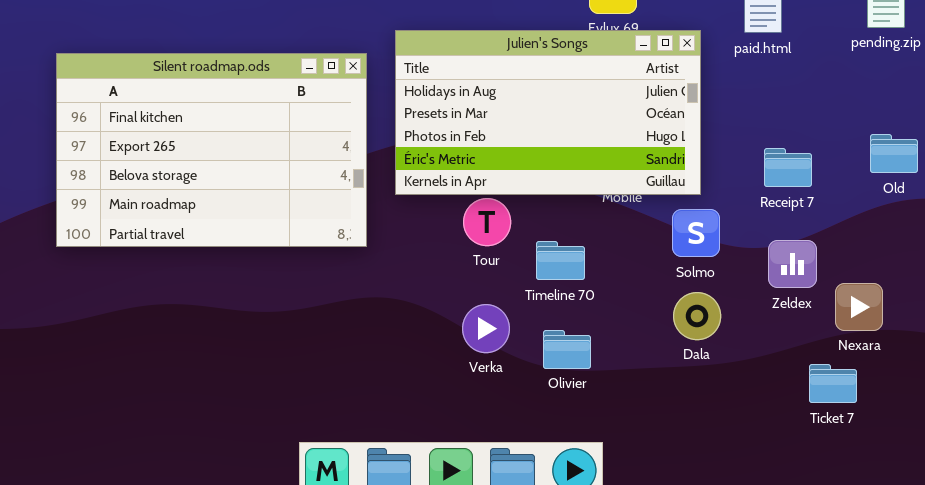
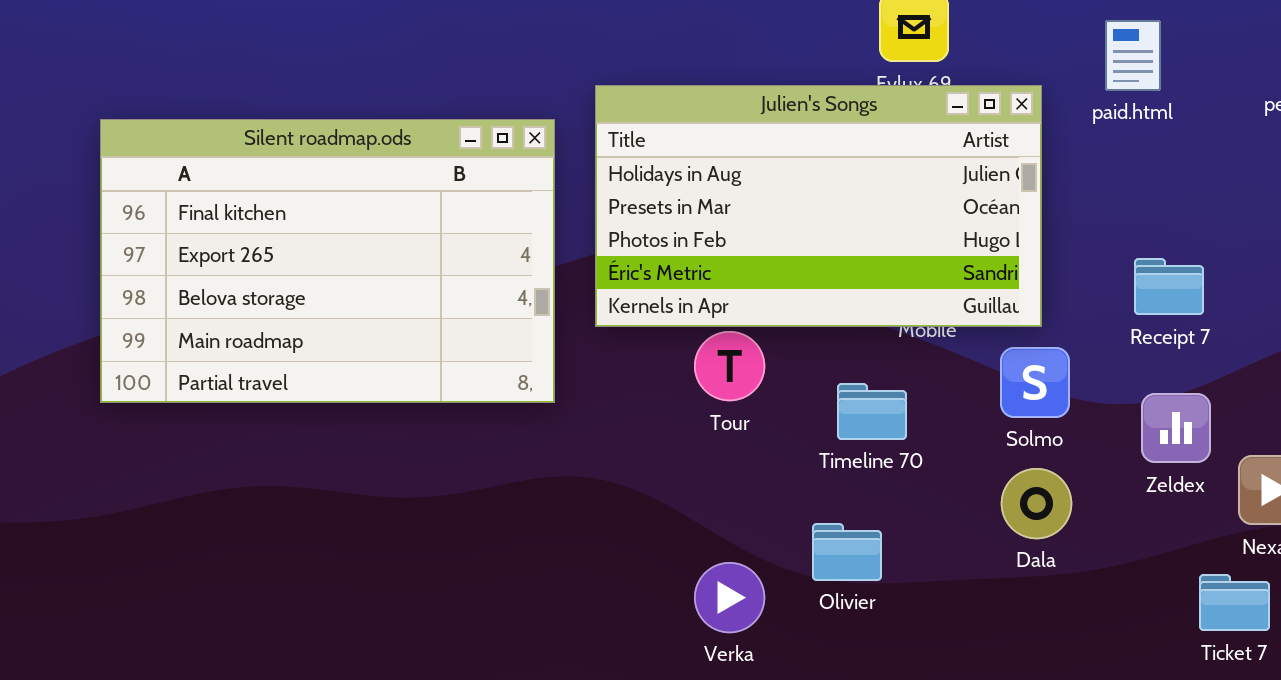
Timeline 70: [536,241,585,280] -> [837,383,907,440], moved
Verka: [462,304,510,353] -> [694,562,765,633], moved

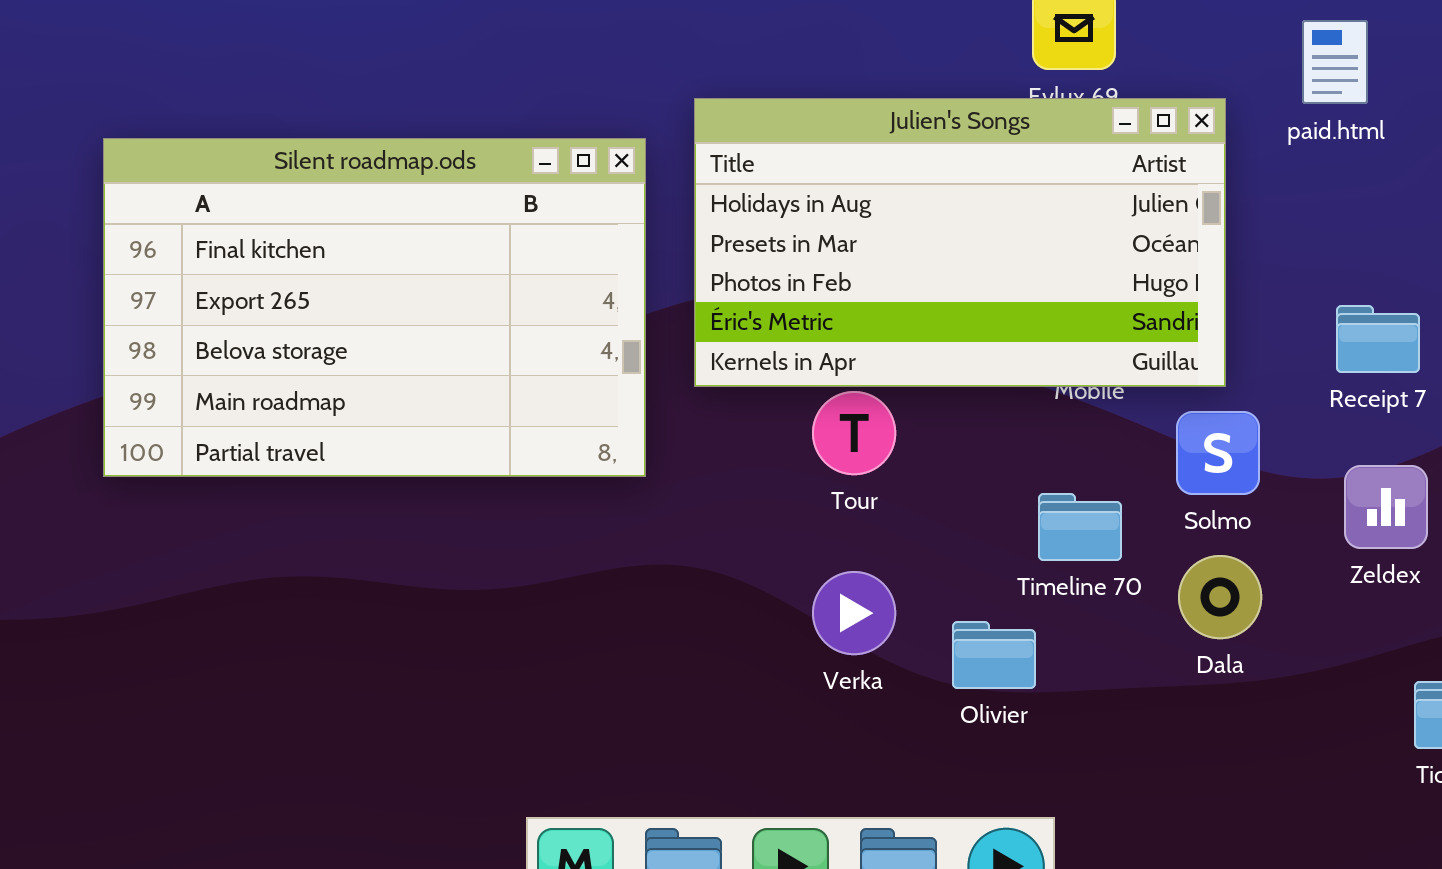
Timeline 70: [837,383,907,440] -> [1038,493,1122,561], moved
Verka: [694,562,765,633] -> [812,571,896,655], moved

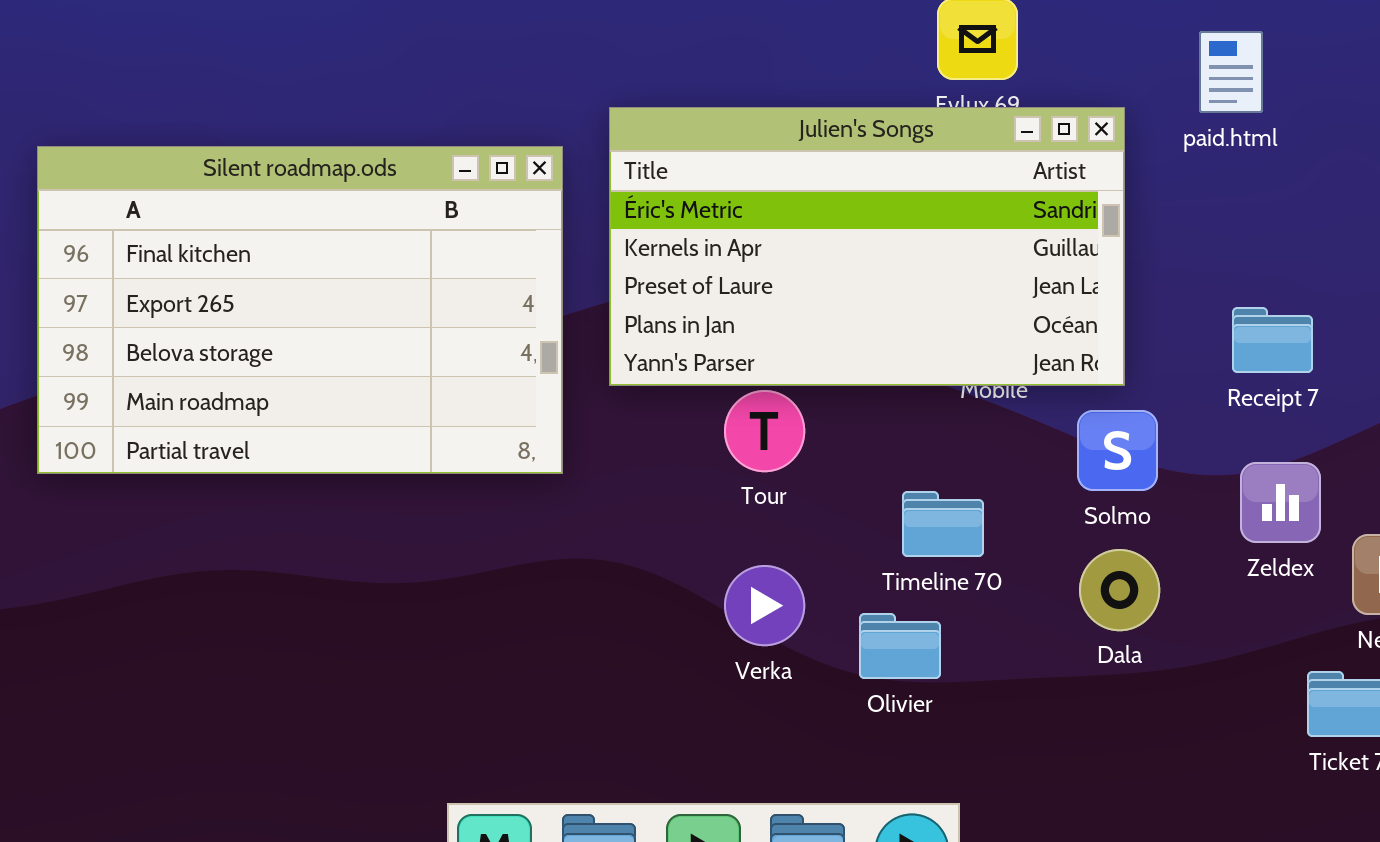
Julien's Songs: [694,98,1226,387] -> [609,107,1125,386], scrolled down 3 rows
Timeline 70: [1038,493,1122,561] -> [902,491,984,557], moved

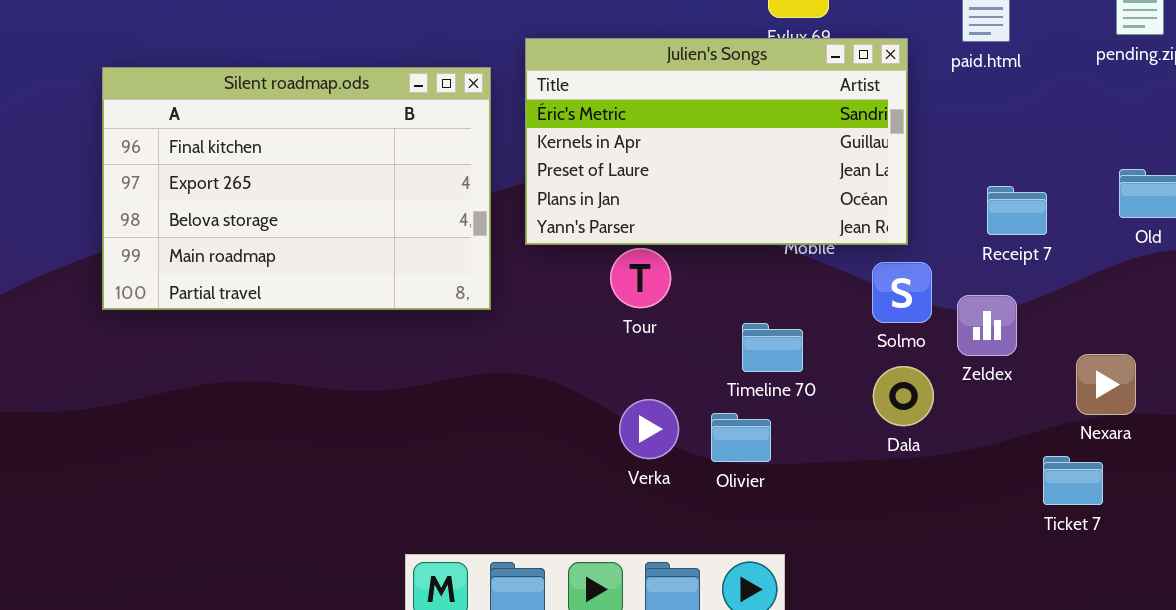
Zeldex: [1240,462,1321,543] -> [957,295,1017,356], moved
Verka: [724,565,805,646] -> [619,399,679,459], moved

